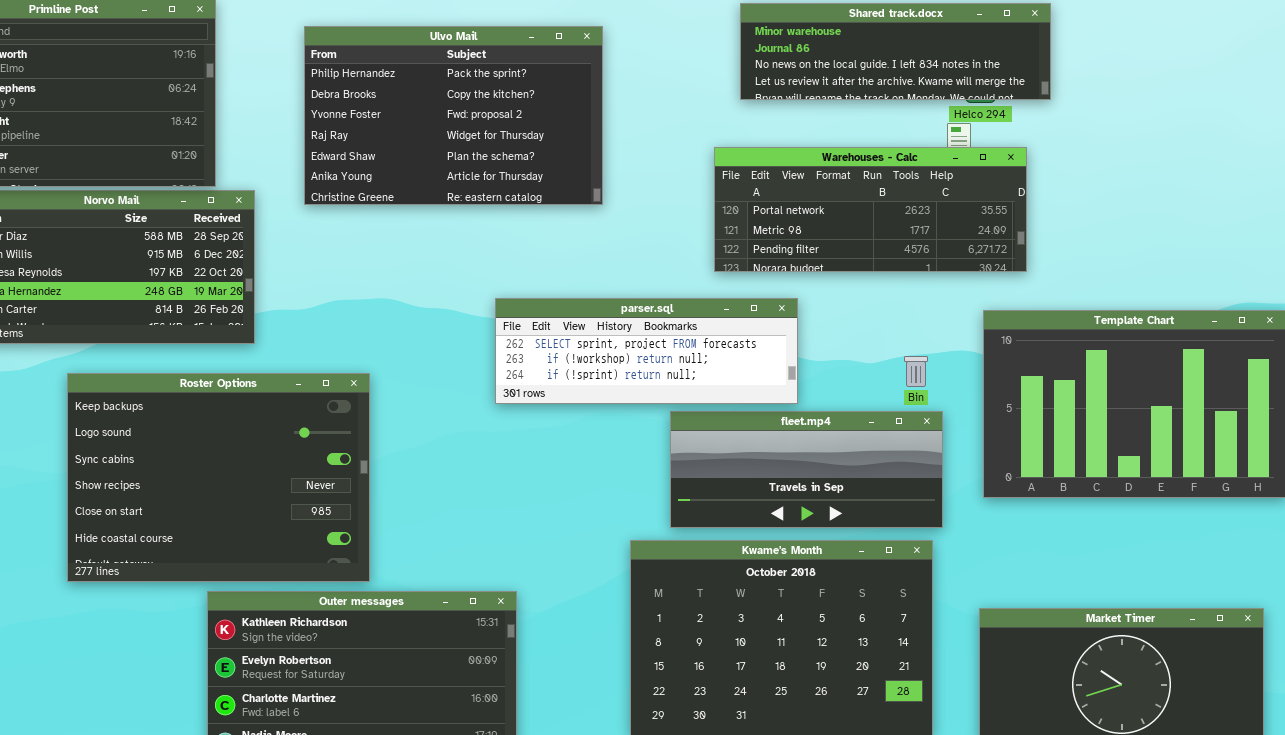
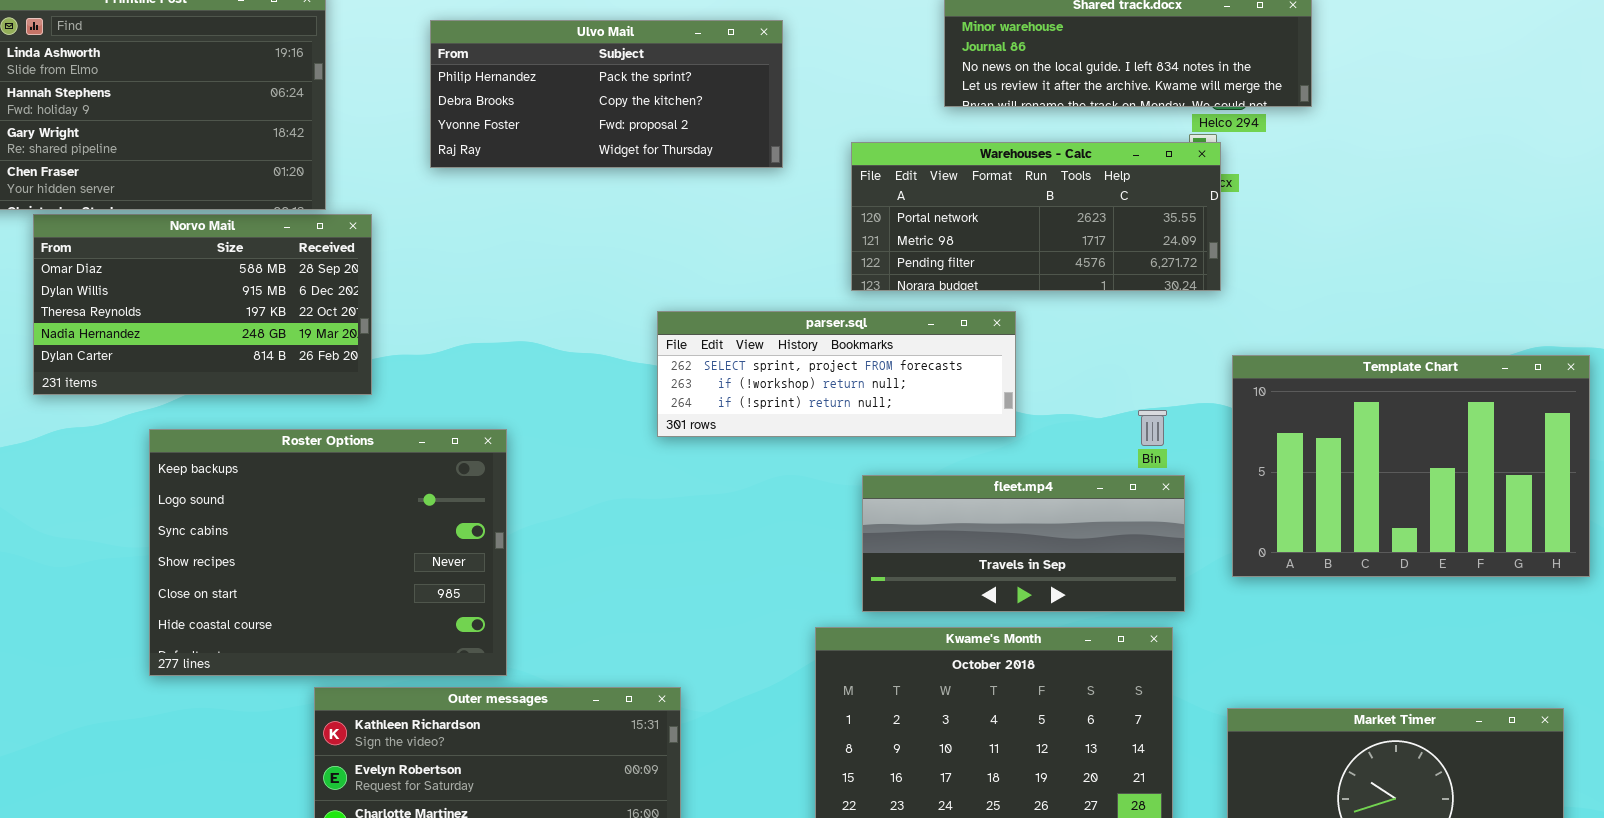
Ulvo Mail: [304,26,603,205] -> [430,20,783,168], resized
Warehouses - Calc: [714,147,1027,272] -> [851,142,1221,291], moved
parser.sql: [495,298,798,404] -> [657,311,1016,437], moved

